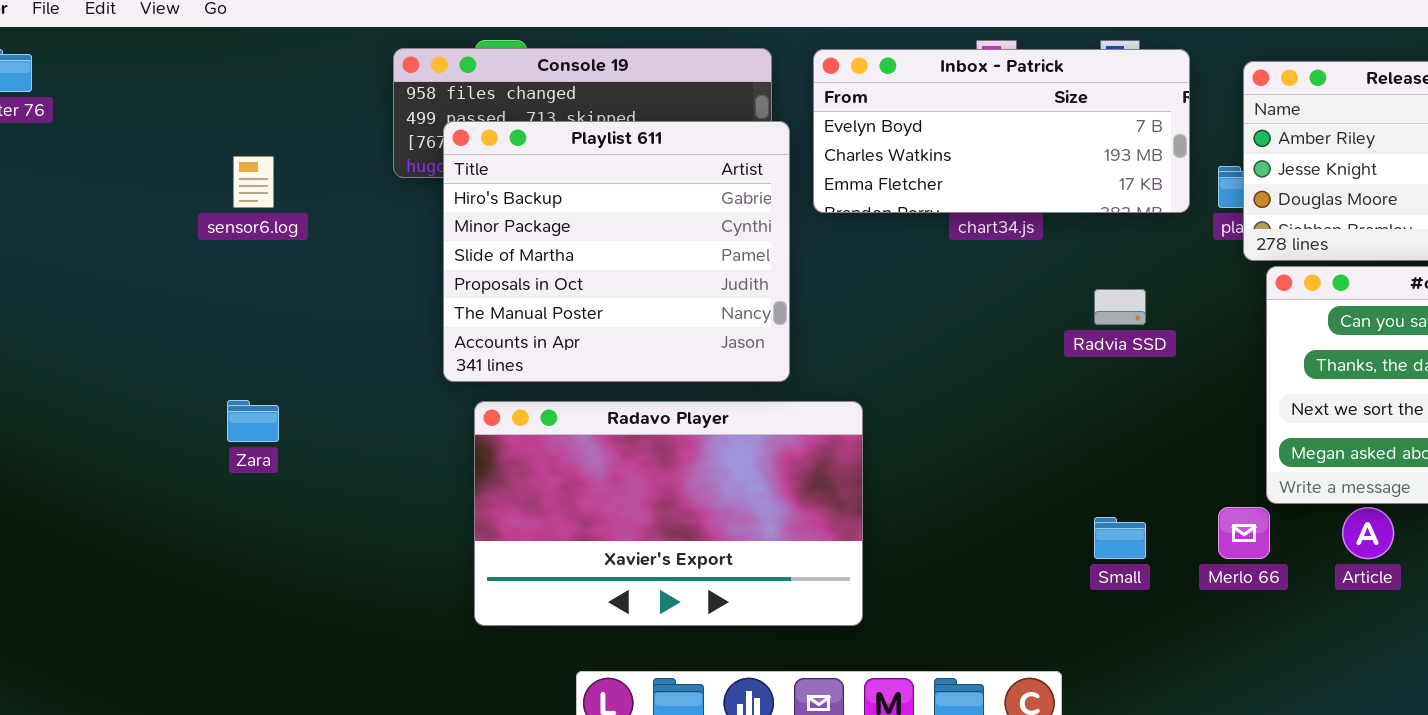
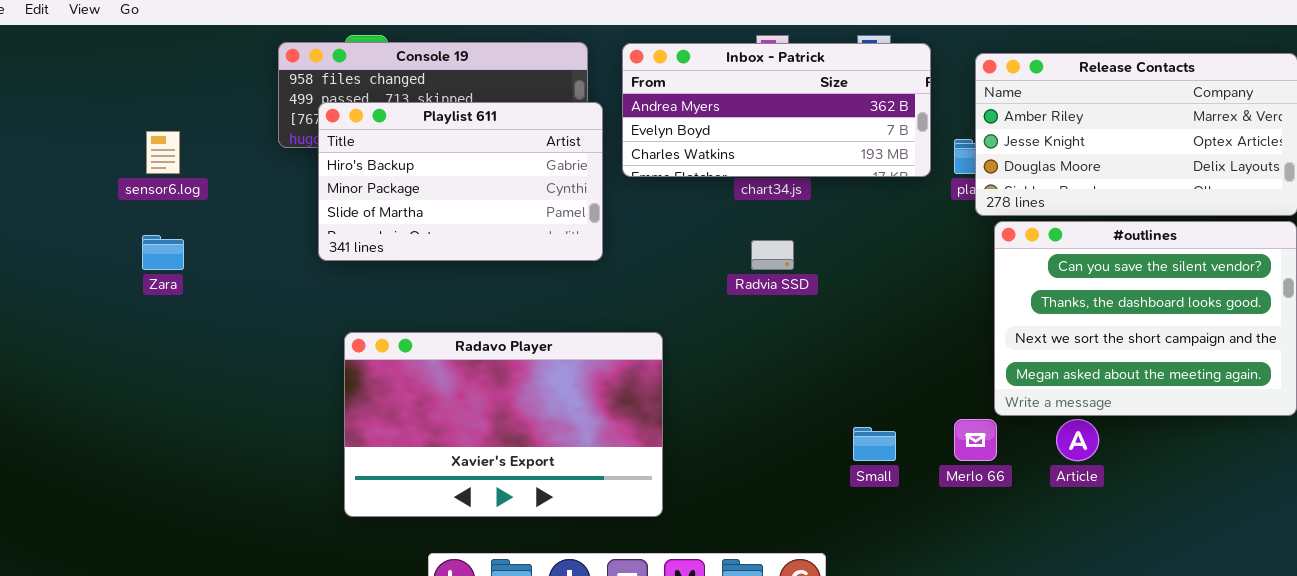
Inbox - Patrick: [813,49,1190,213] -> [622,43,931,177], scrolled up 1 row
Playlist 611: [443,121,790,382] -> [318,102,603,261], resized
Radvia SSD: [1094,289,1146,325] -> [751,240,794,270], moved
Zara: [227,400,279,442] -> [142,235,184,270], moved

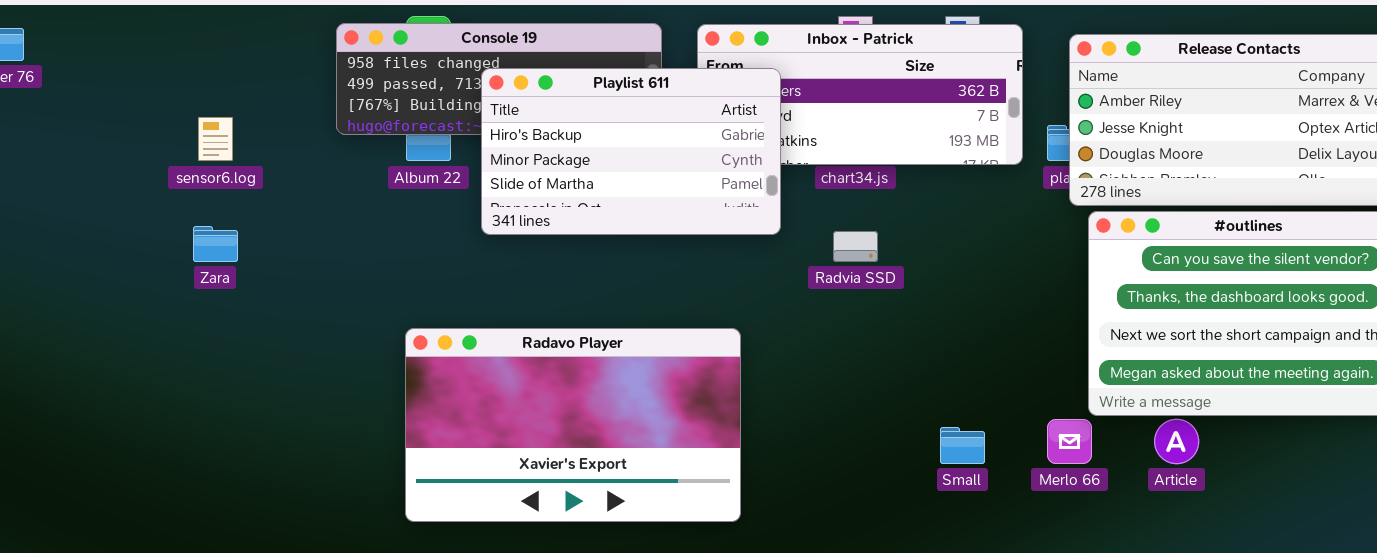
Playlist 611: [318,102,603,261] -> [481,68,781,235], moved

